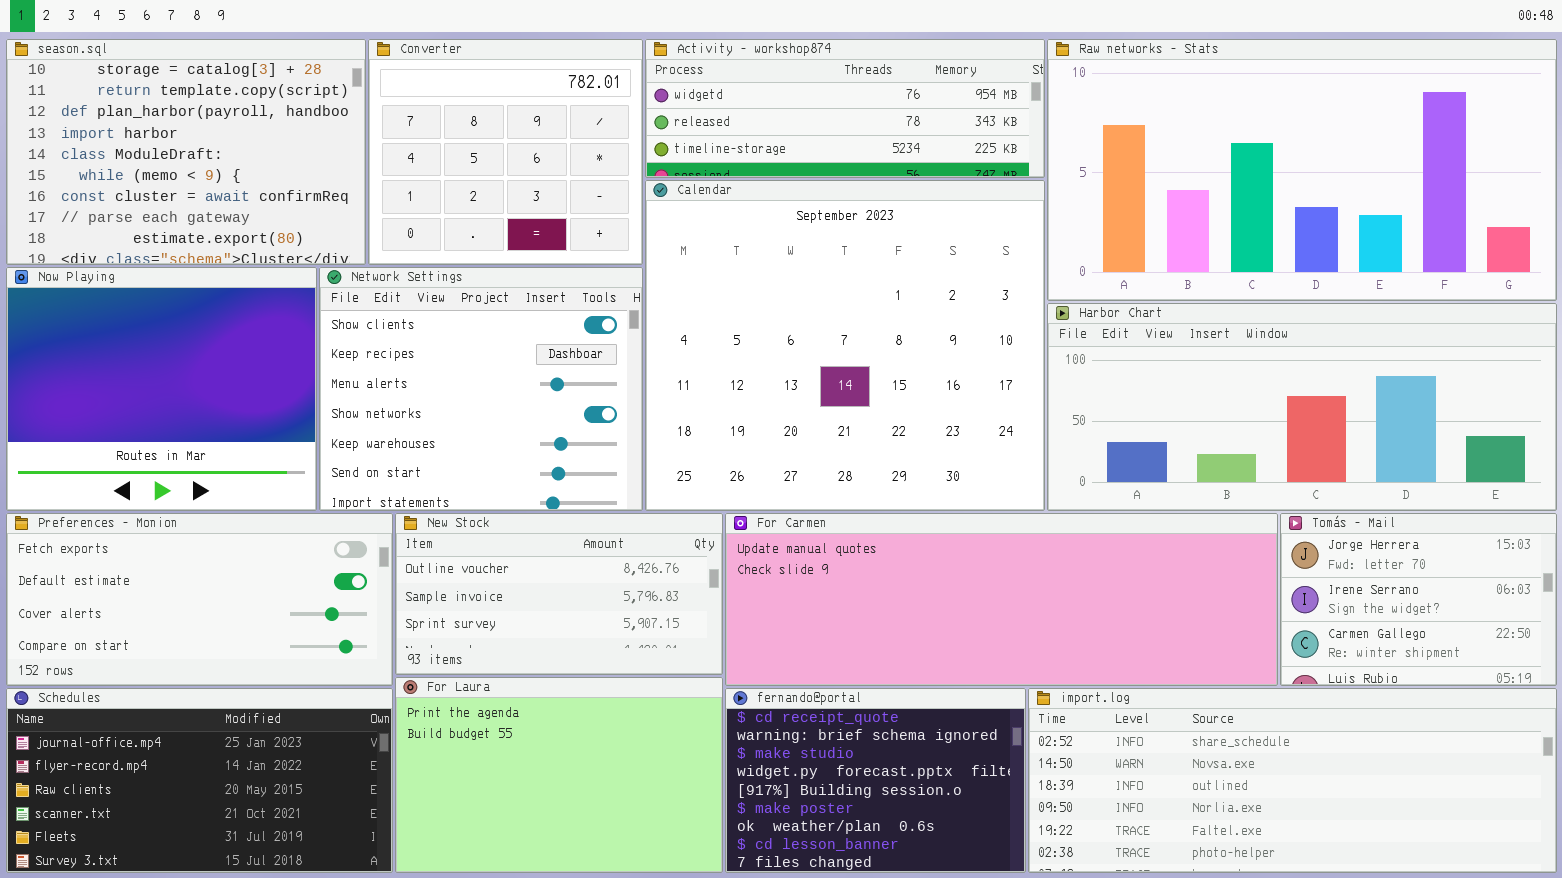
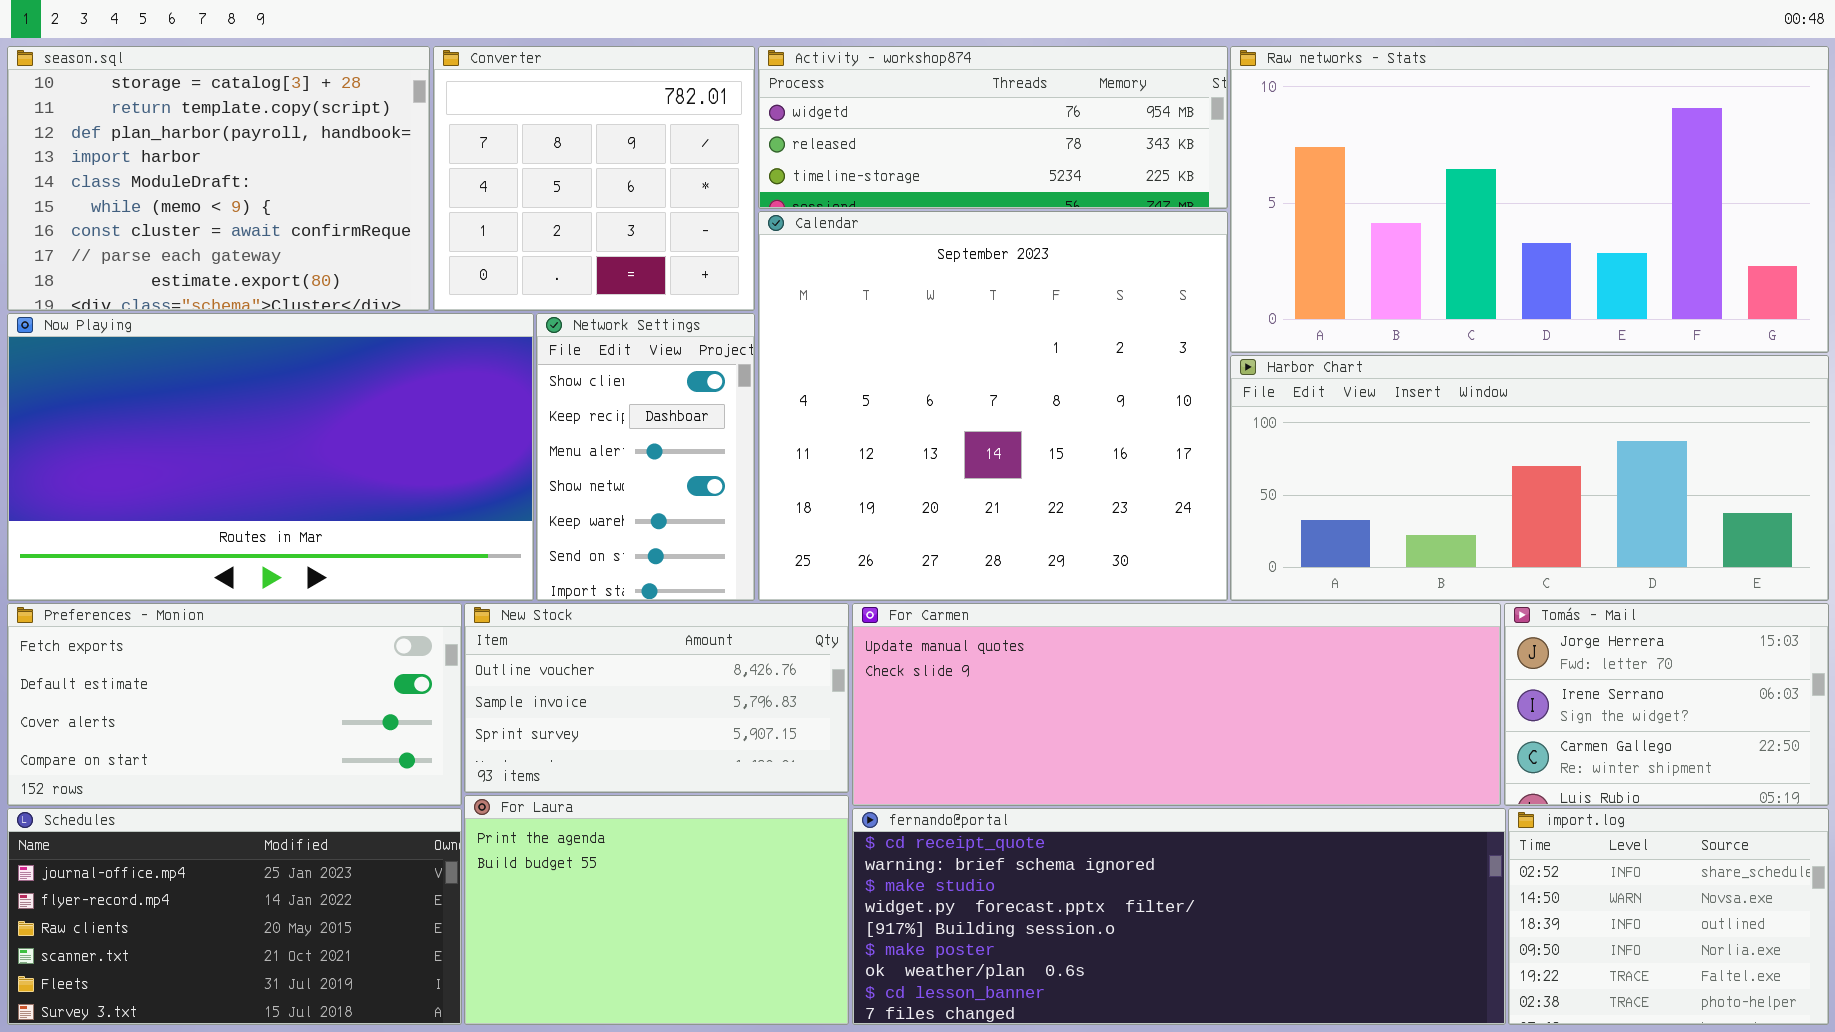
Now Playing: [6,267,317,511] -> [7,313,534,601], resized
Network Settings: [319,267,643,511] -> [536,313,755,601], resized
fernando@portal: [725,688,1026,873] -> [852,808,1506,1025], resized
import.log: [1028,688,1557,873] -> [1508,808,1829,1025], resized

